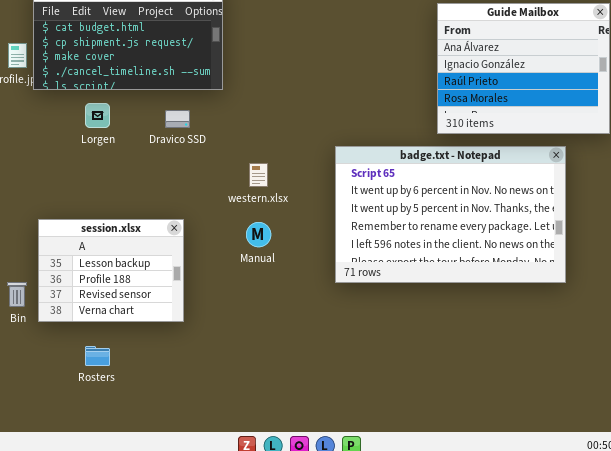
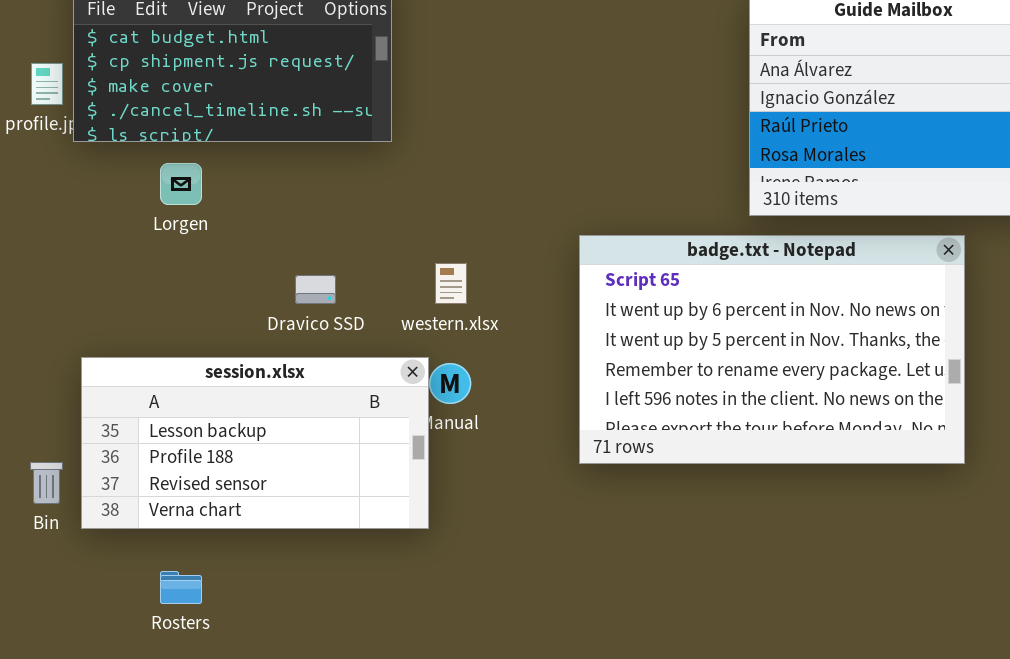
Dravico SSD: [165,110,190,128] -> [295,275,336,304], moved
session.xlsx: [38,219,184,322] -> [81,357,429,529], resized

